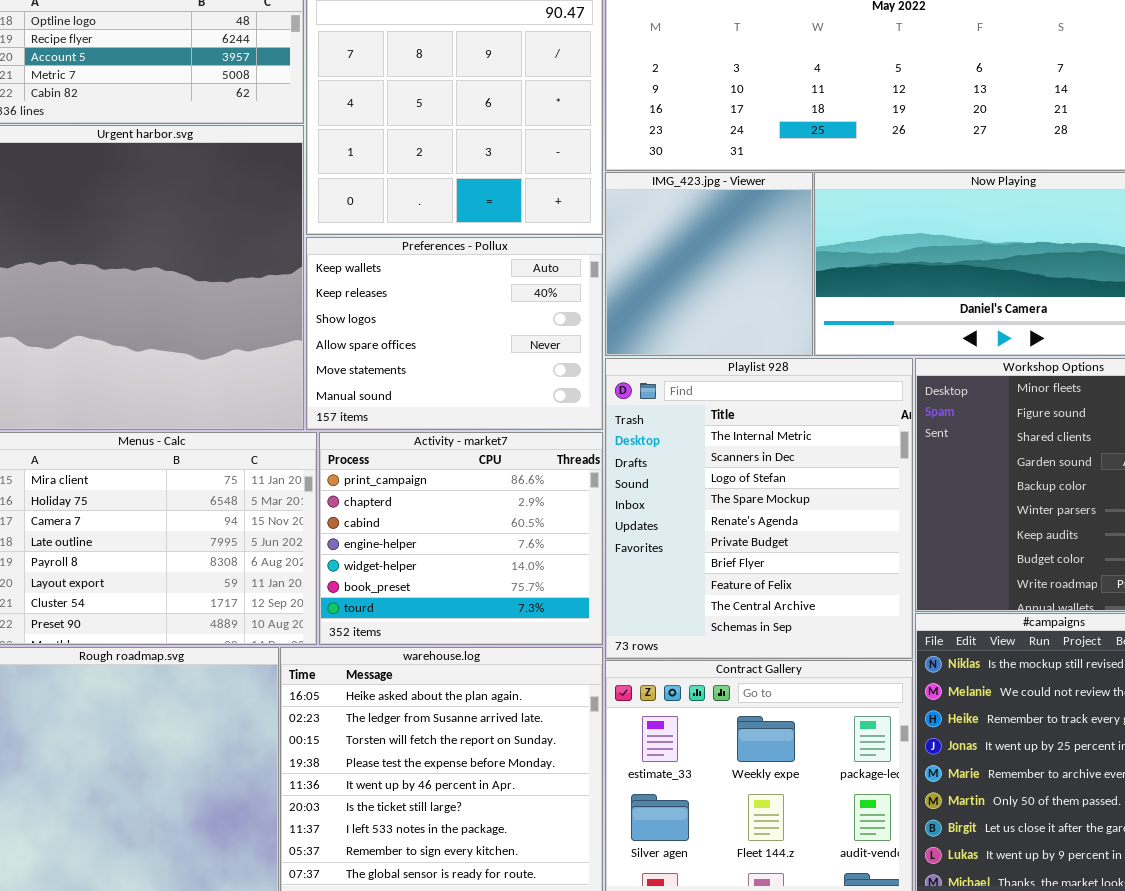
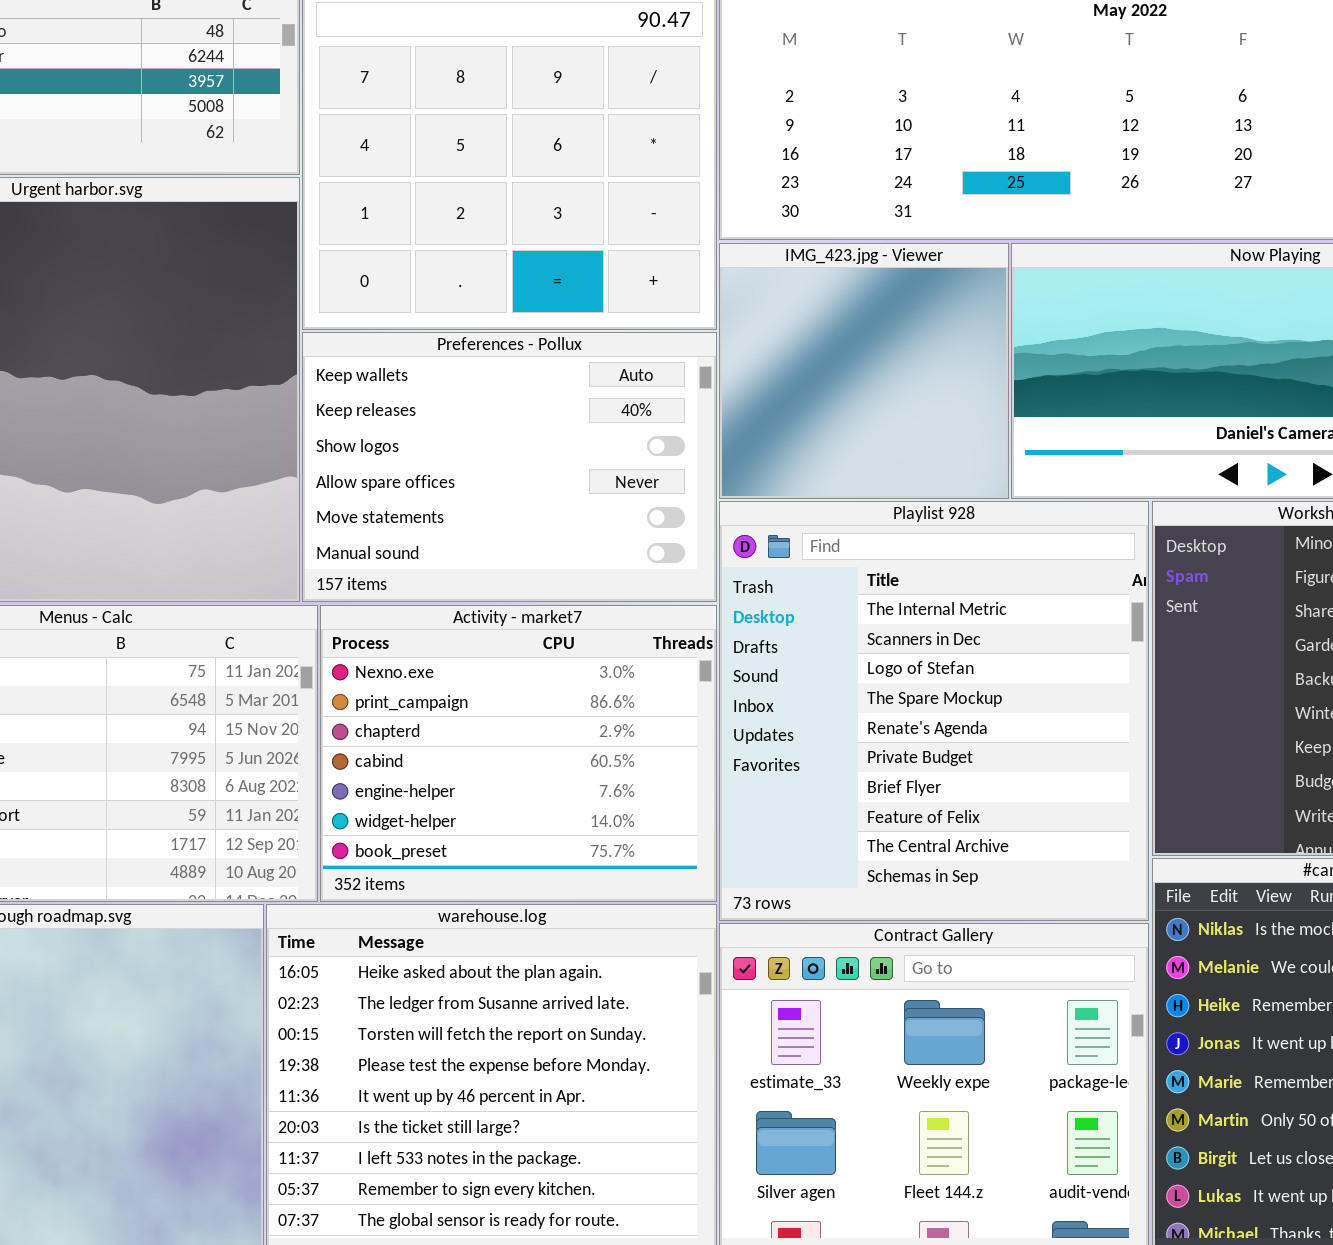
Activity - market7: [319,432,603,645] -> [320,605,717,902], scrolled up 1 row

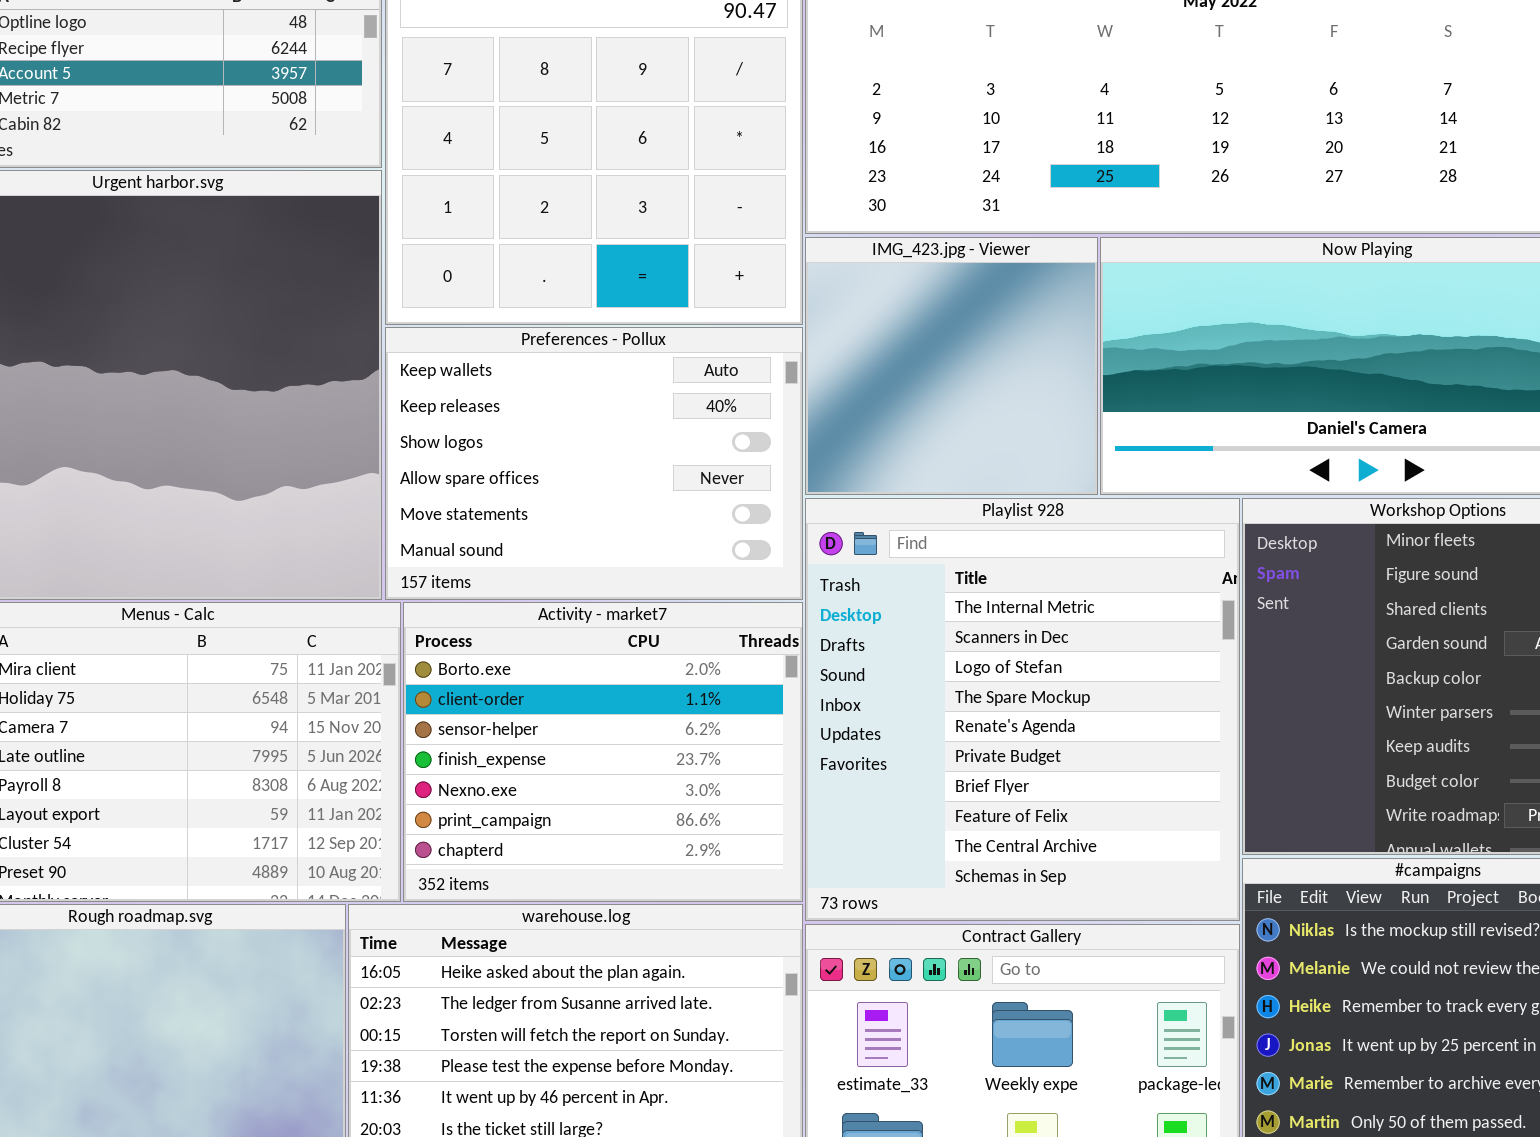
Activity - market7: [320,605,717,902] -> [403,602,803,902], scrolled up 4 rows

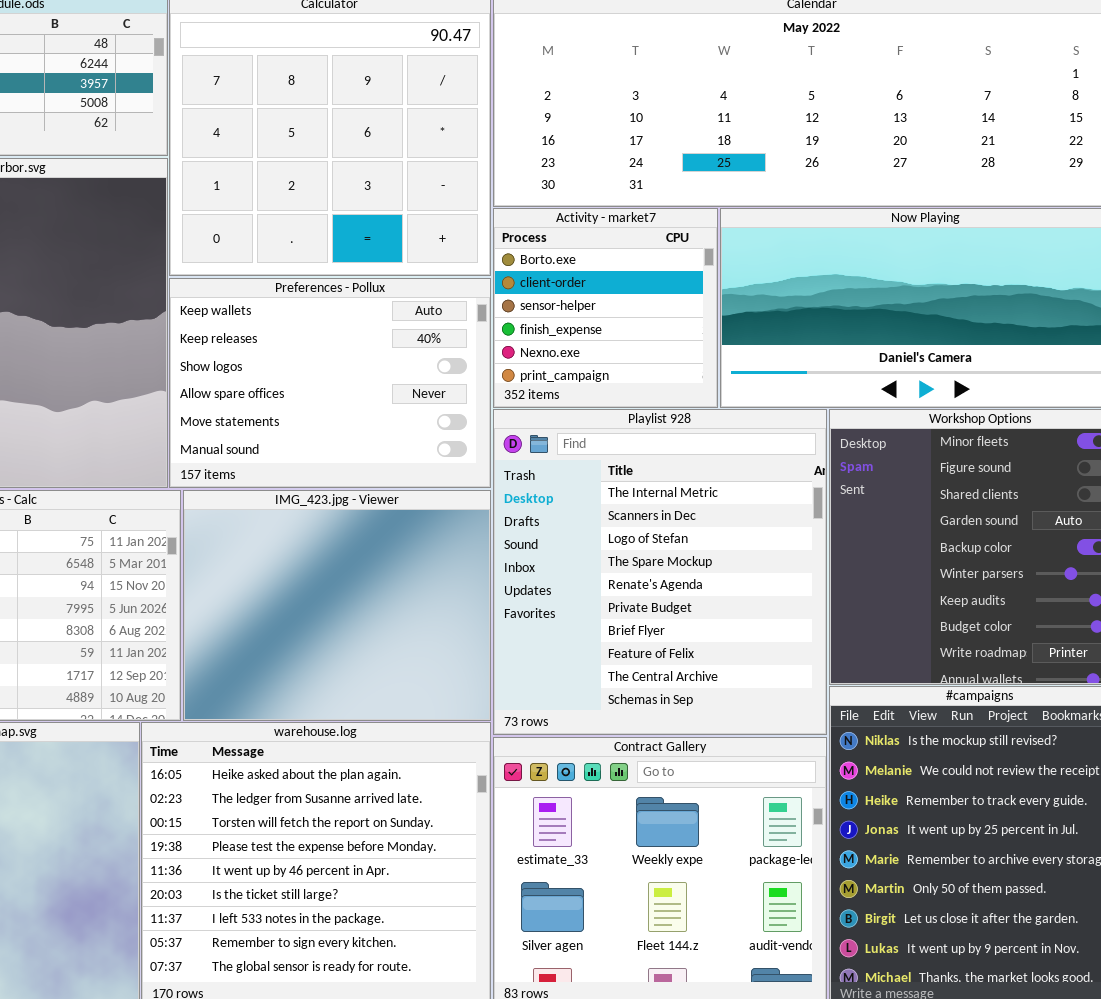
IMG_423.jpg - Viewer: [805,237,1098,495] -> [183,490,491,721], moved, resized
Activity - market7: [403,602,803,902] -> [493,208,718,408], moved, resized

